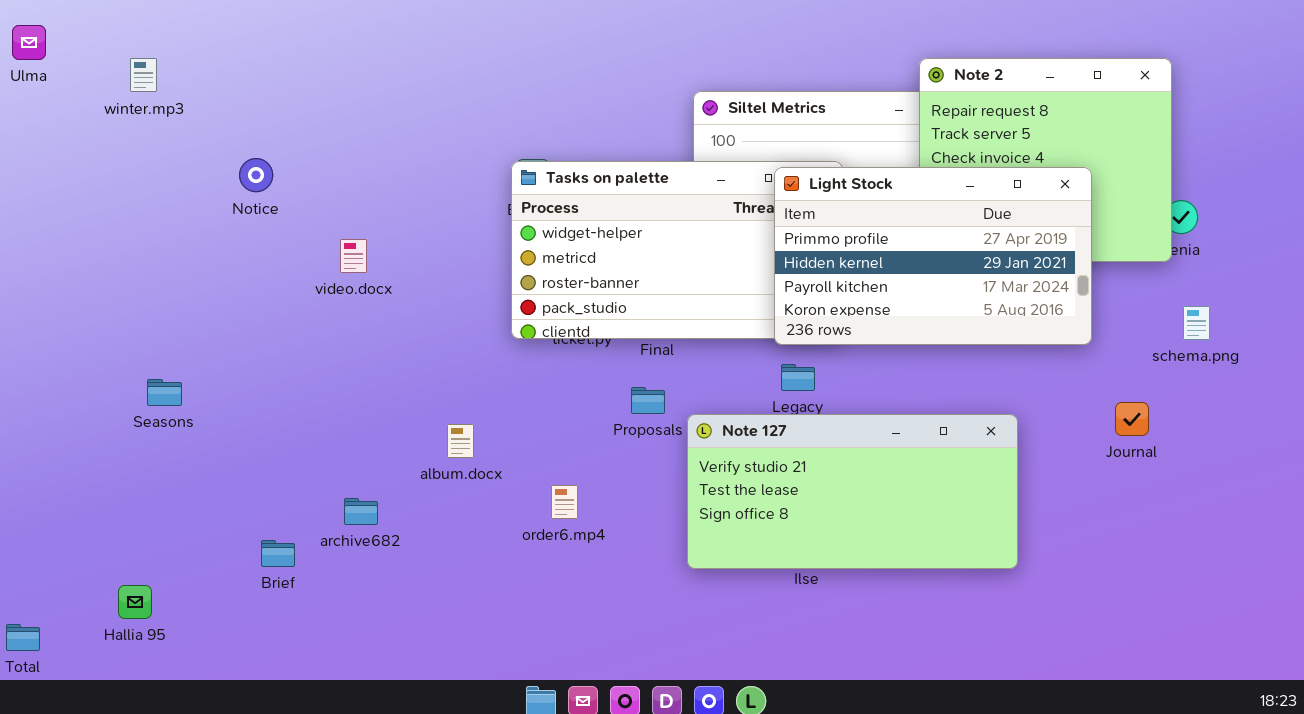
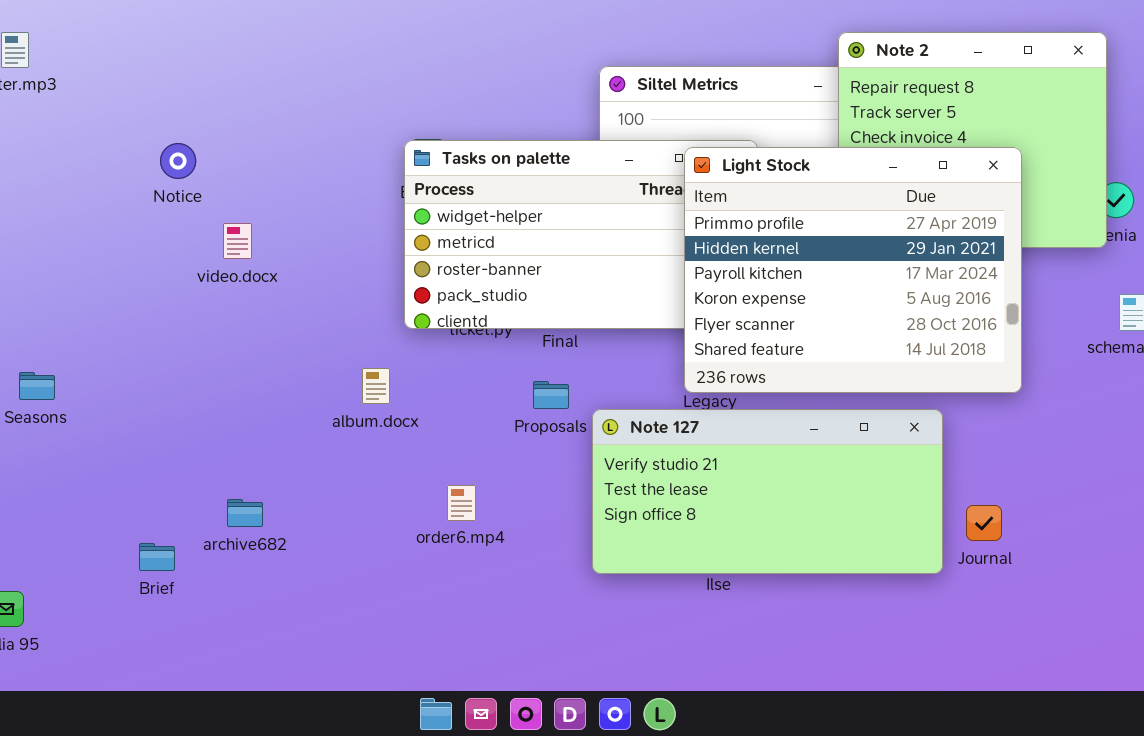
Notice: [239,158,273,192] -> [160,143,196,179], moved
Light Stock: [774,167,1092,345] -> [684,147,1022,393], resized
Journal: [1115,402,1149,436] -> [966,505,1002,541], moved
album.docx: [447,424,474,458] -> [362,368,390,404], moved

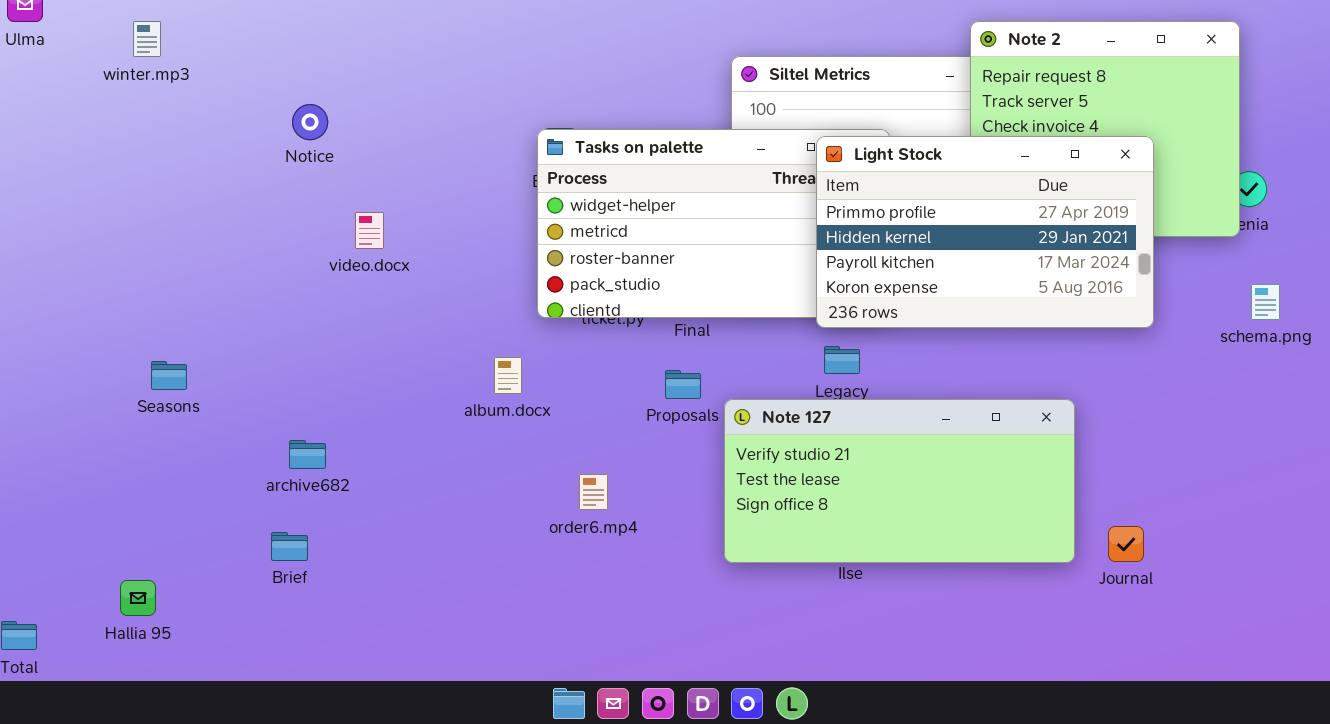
Notice: [160,143,196,179] -> [292,104,328,140], moved
Light Stock: [684,147,1022,393] -> [816,136,1154,328], resized
archive682: [227,499,263,527] -> [289,440,326,469], moved
Journal: [966,505,1002,541] -> [1108,526,1144,562], moved

